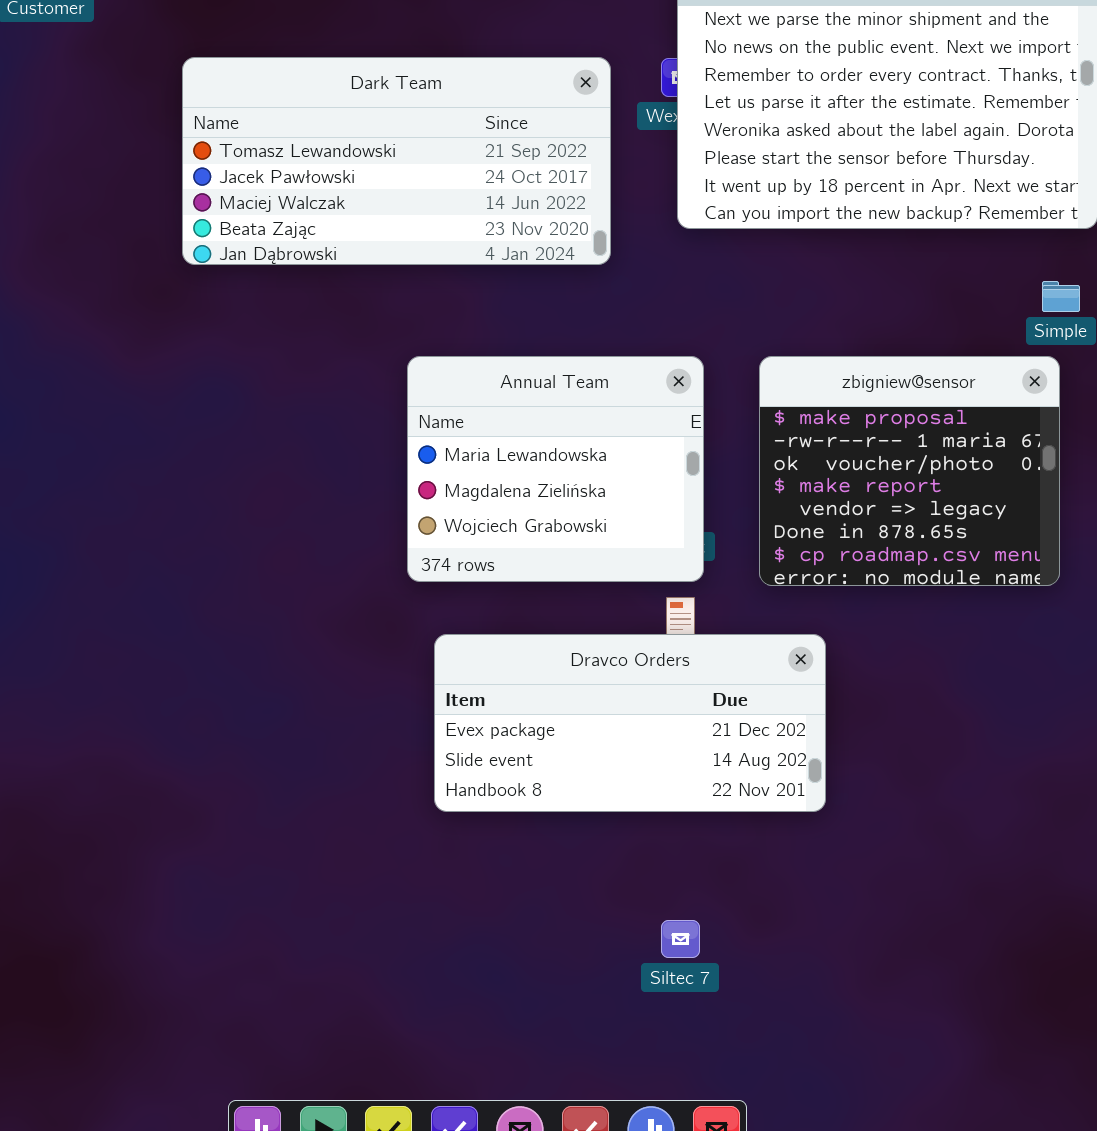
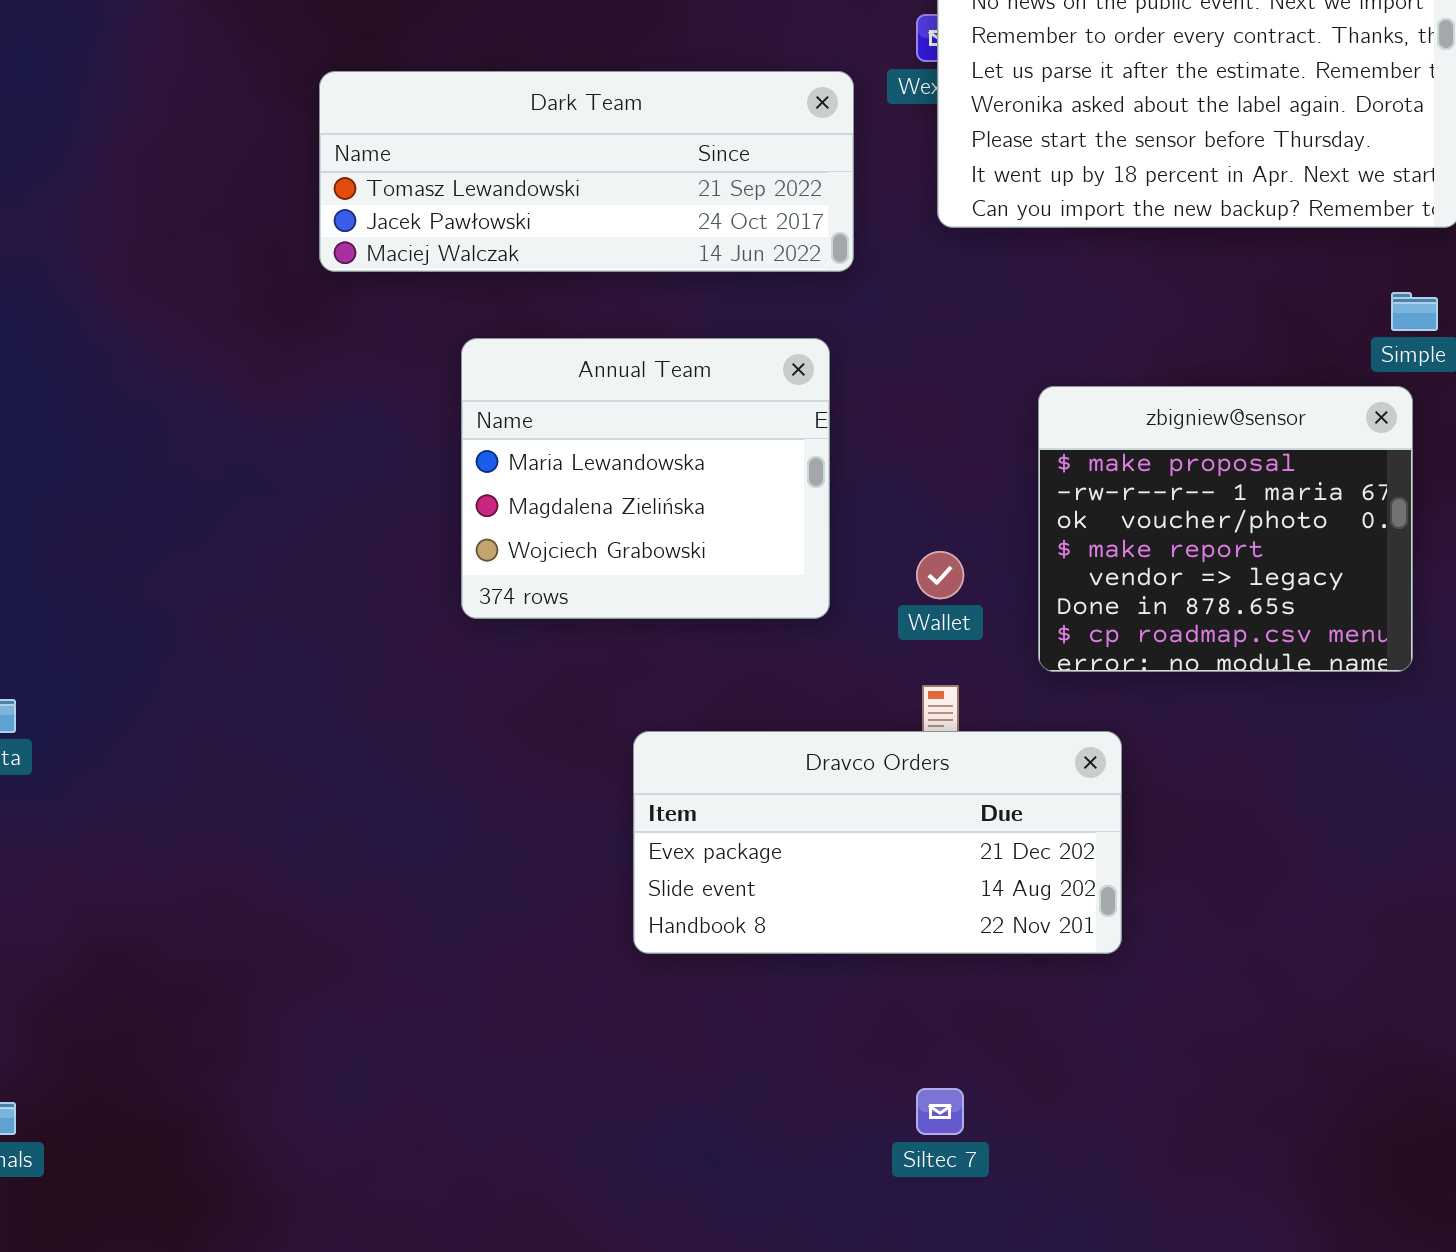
Dark Team: [182,57,611,265] -> [319,71,854,272], resized
Annual Team: [407,356,704,582] -> [461,338,830,619], moved

